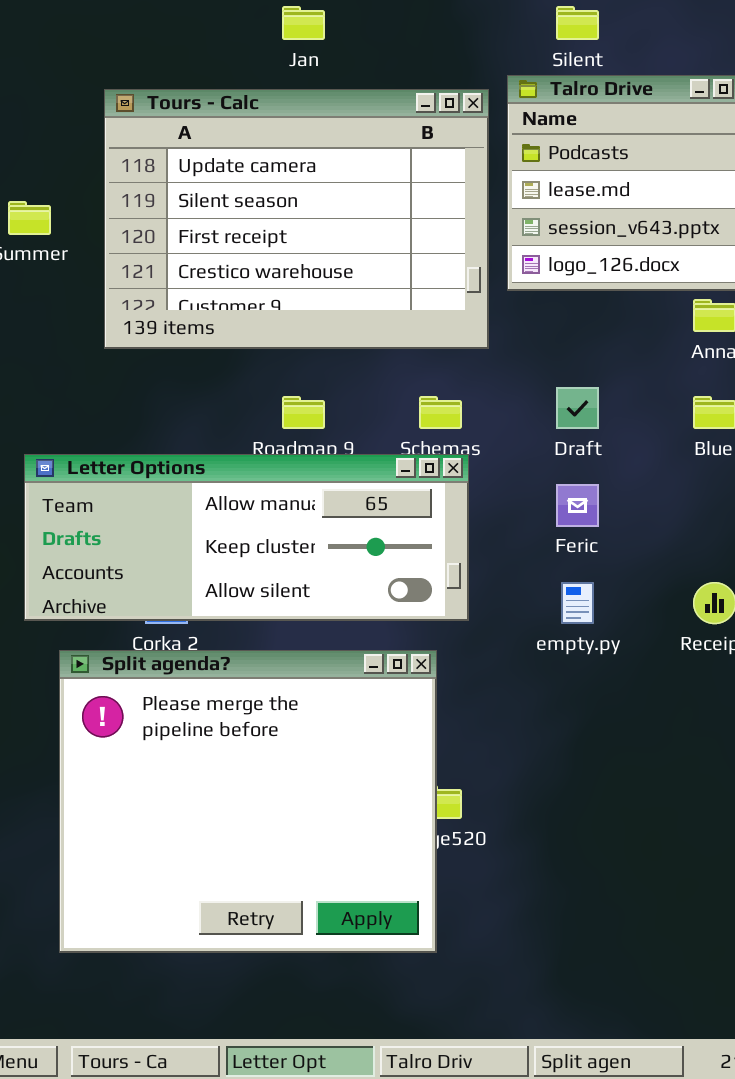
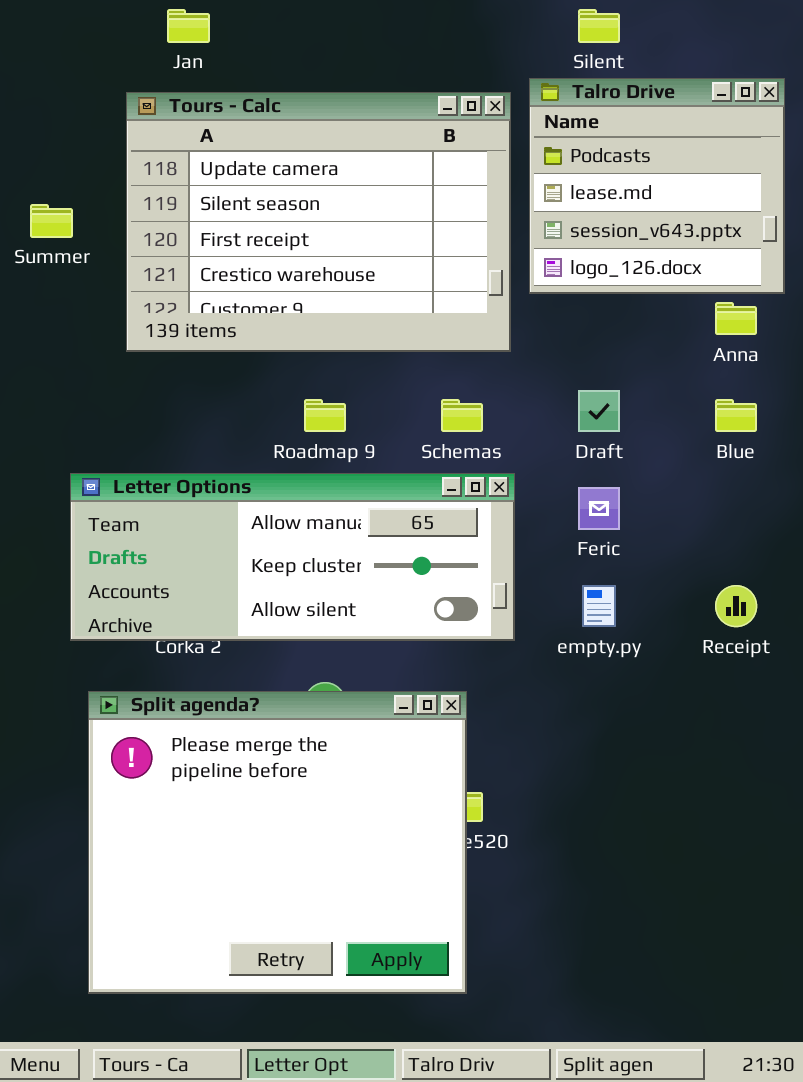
Jan: [282,6,325,40] -> [167,9,210,43], moved
Letter Options: [24,454,469,621] -> [70,473,515,641], moved
Split agenda?: [59,650,437,953] -> [88,691,467,994], moved

